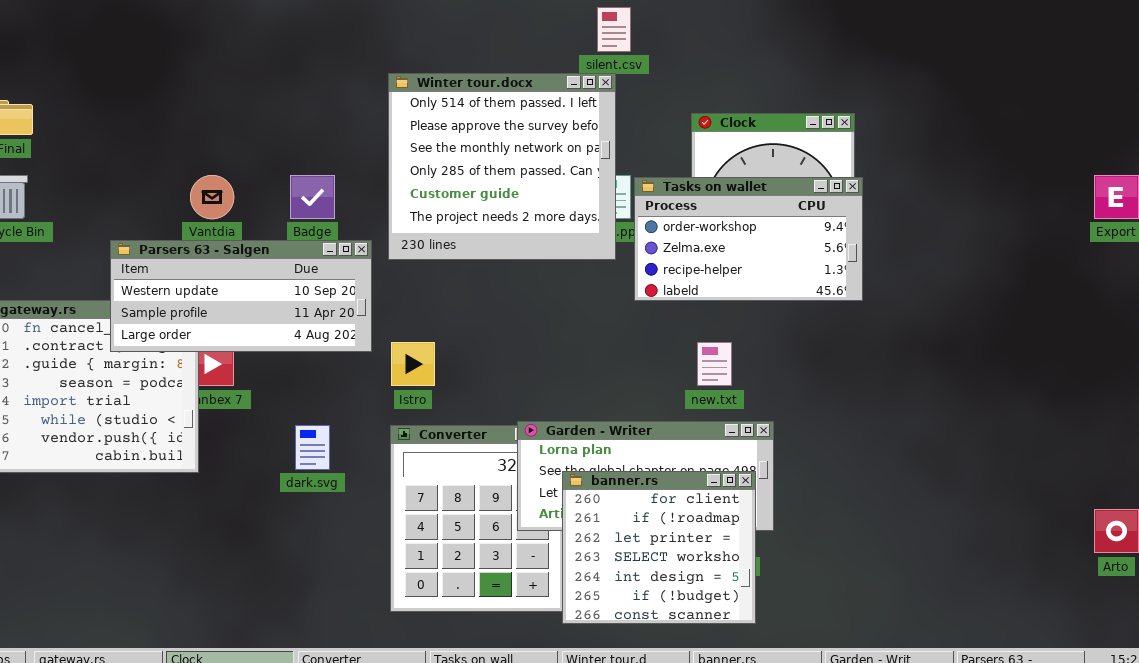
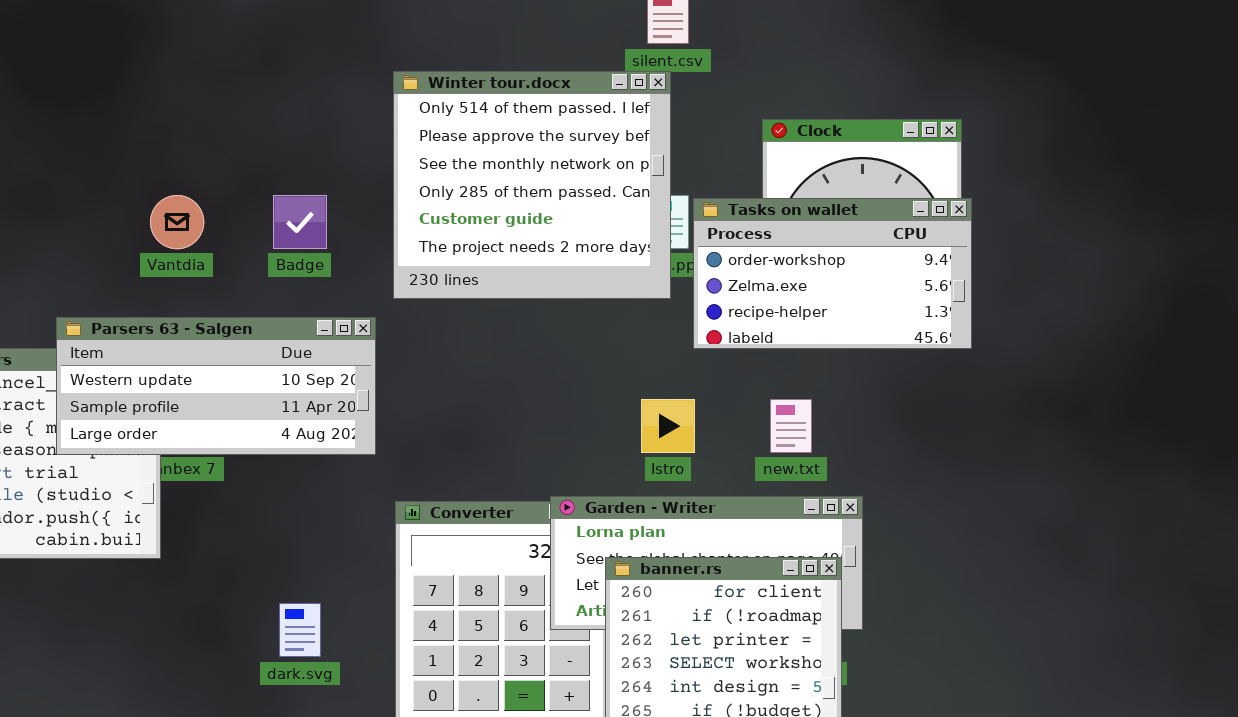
Parsers 63 - Salgen: [110,240,372,352] -> [56,317,376,455], moved
Istro: [391,342,435,386] -> [641,399,695,453], moved
dark.svg: [295,425,330,470] -> [279,603,321,657], moved

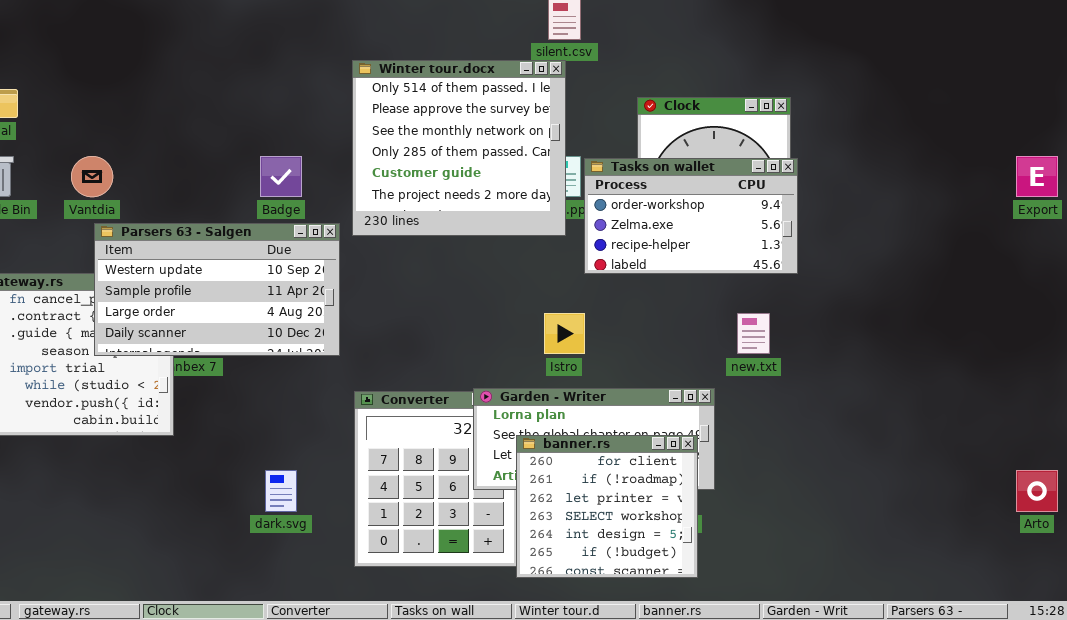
Vantdia: [150,195,204,249] -> [71,156,113,197], moved
Parsers 63 - Salgen: [56,317,376,455] -> [94,223,340,356], resized
new.txt: [770,399,812,453] -> [737,313,770,354], moved

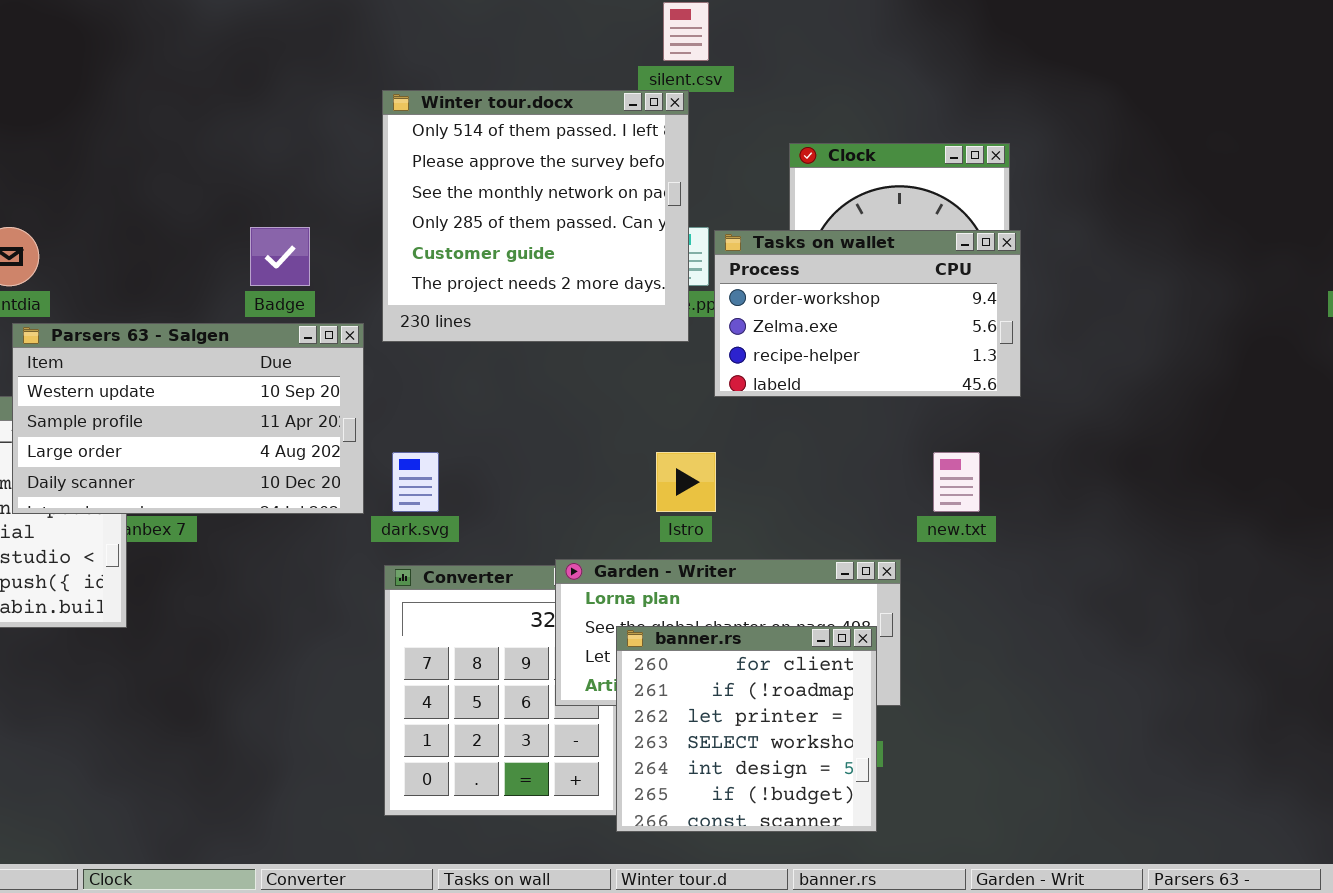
dark.svg: [265,470,297,512] -> [392,452,439,512], moved

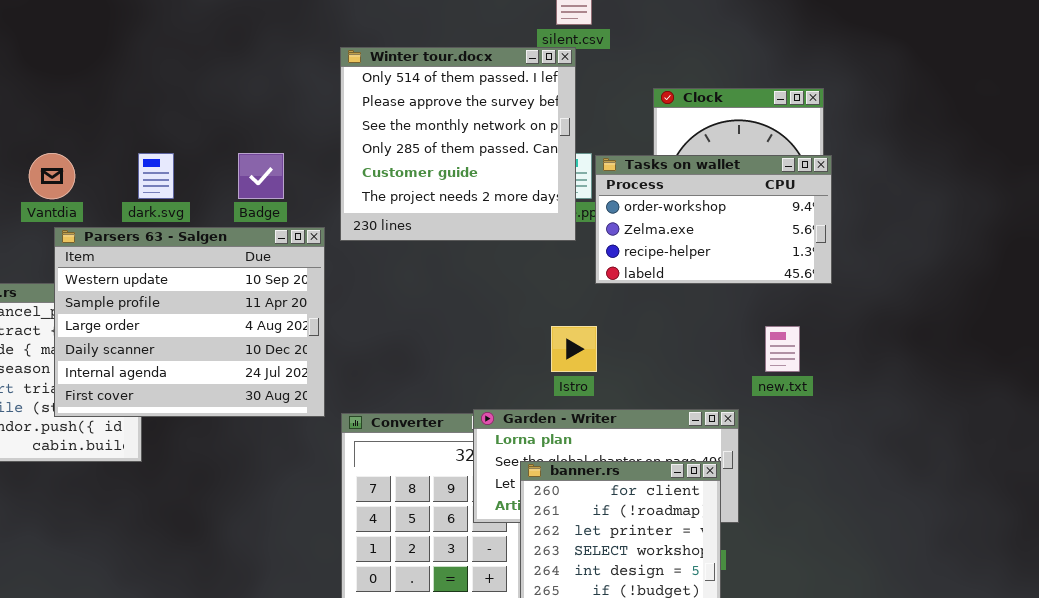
Parsers 63 - Salgen: [12,323,364,514] -> [54,227,325,417], resized
dark.svg: [392,452,439,512] -> [138,153,174,199], moved

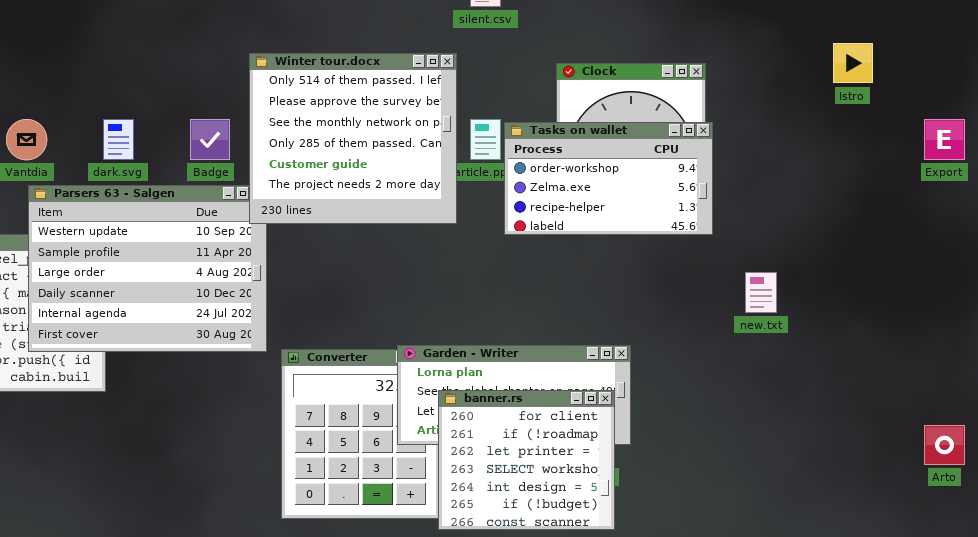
Winter tour.docx: [340,47,576,241] -> [249,53,457,224], moved
Istro: [551,326,597,372] -> [833,43,873,83], moved
new.txt: [765,326,800,372] -> [745,272,777,313], moved

